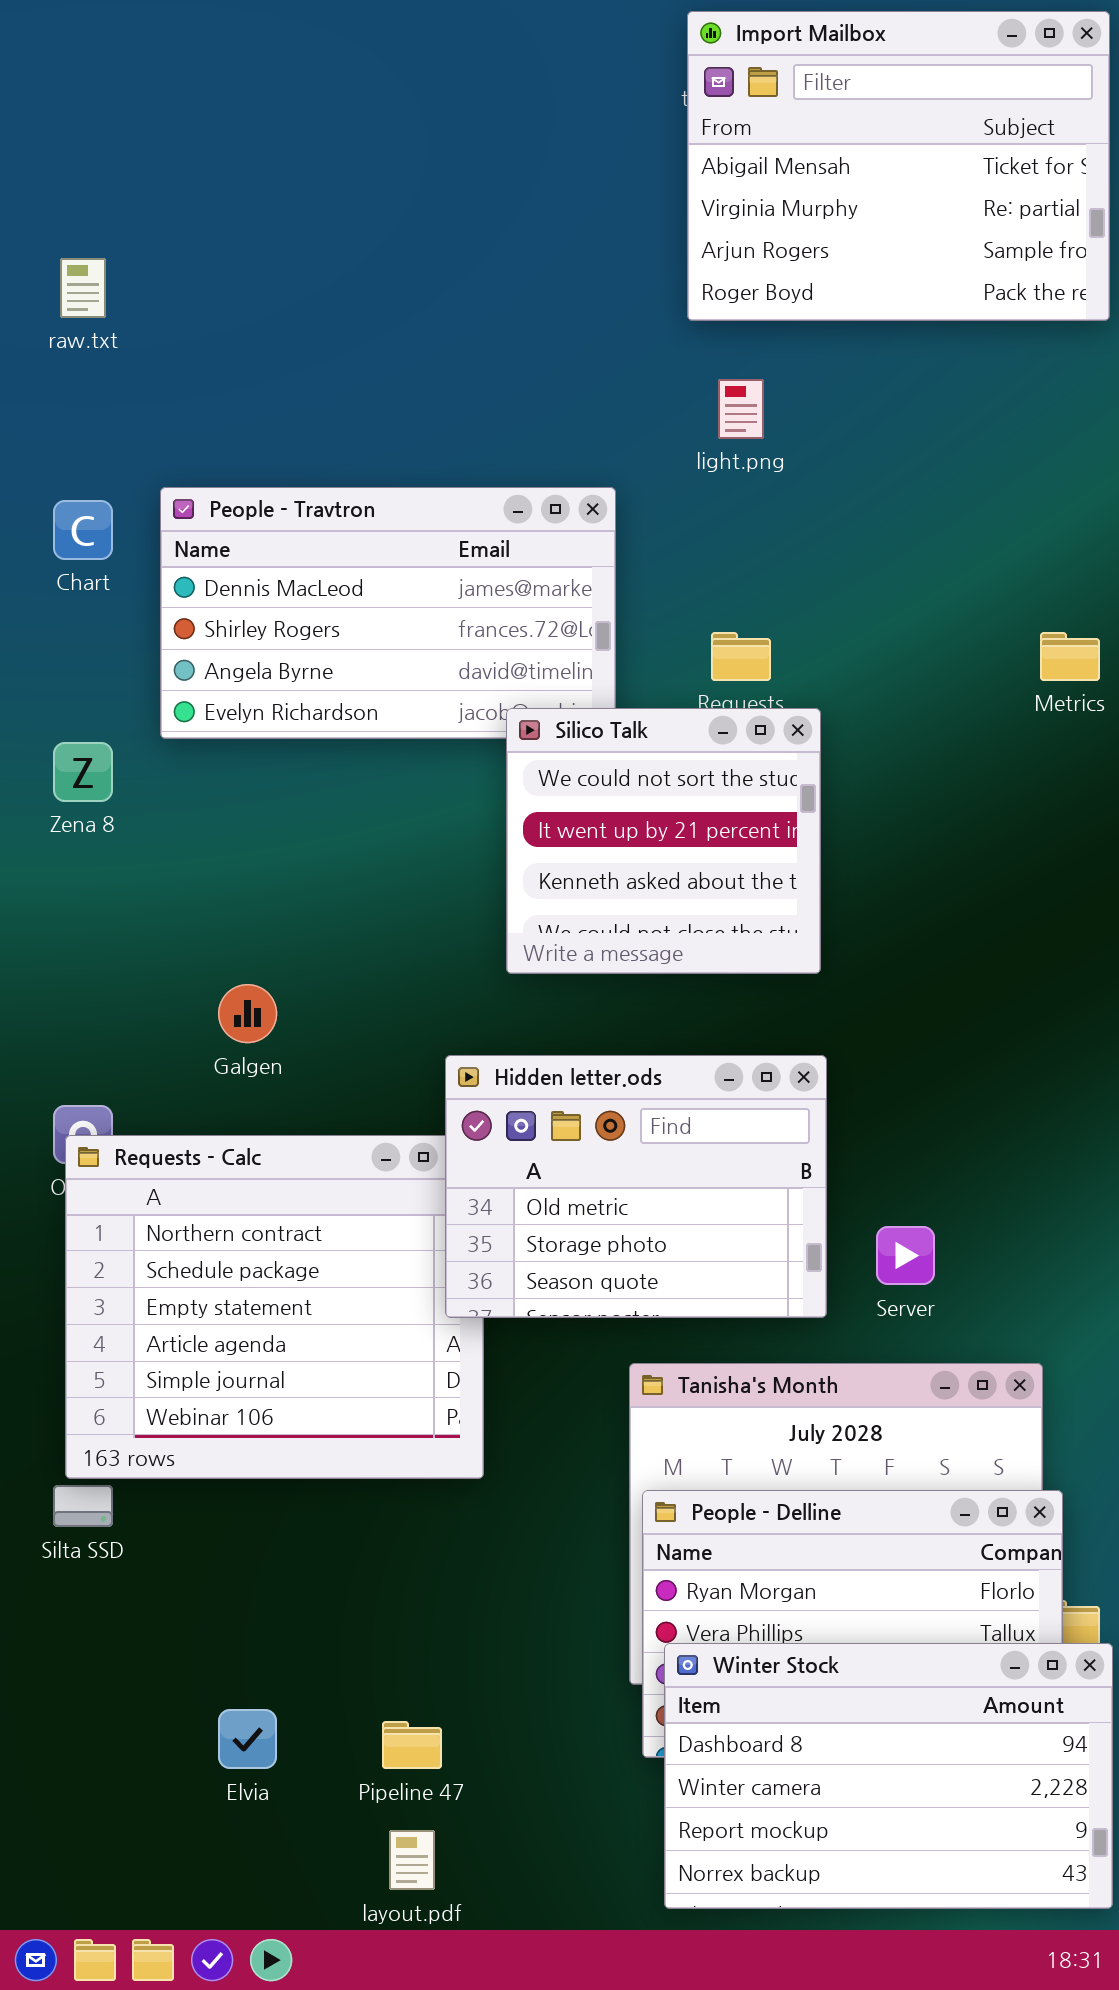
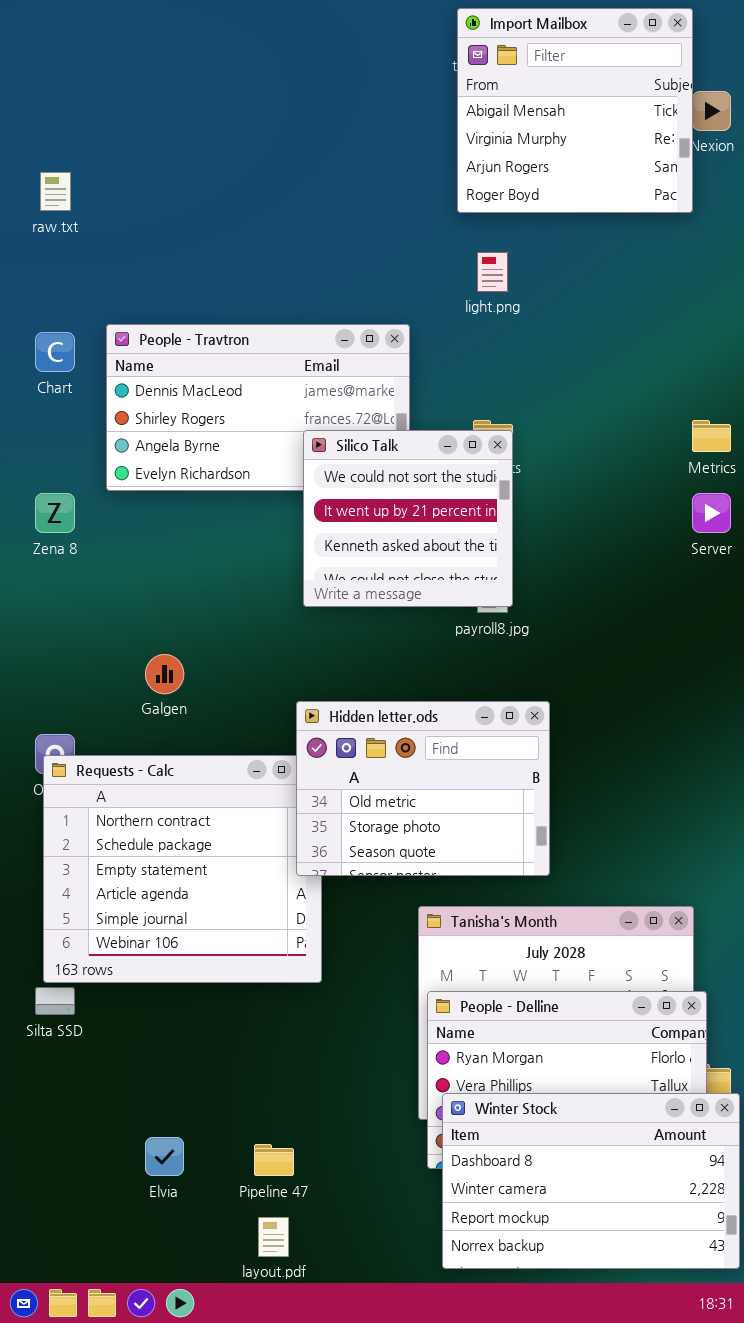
Import Mailbox: [687,11,1110,321] -> [457,8,693,213], resized
Silico Talk: [506,708,821,974] -> [303,430,513,607], moved
Server: [876,1226,935,1285] -> [692,493,731,533], moved

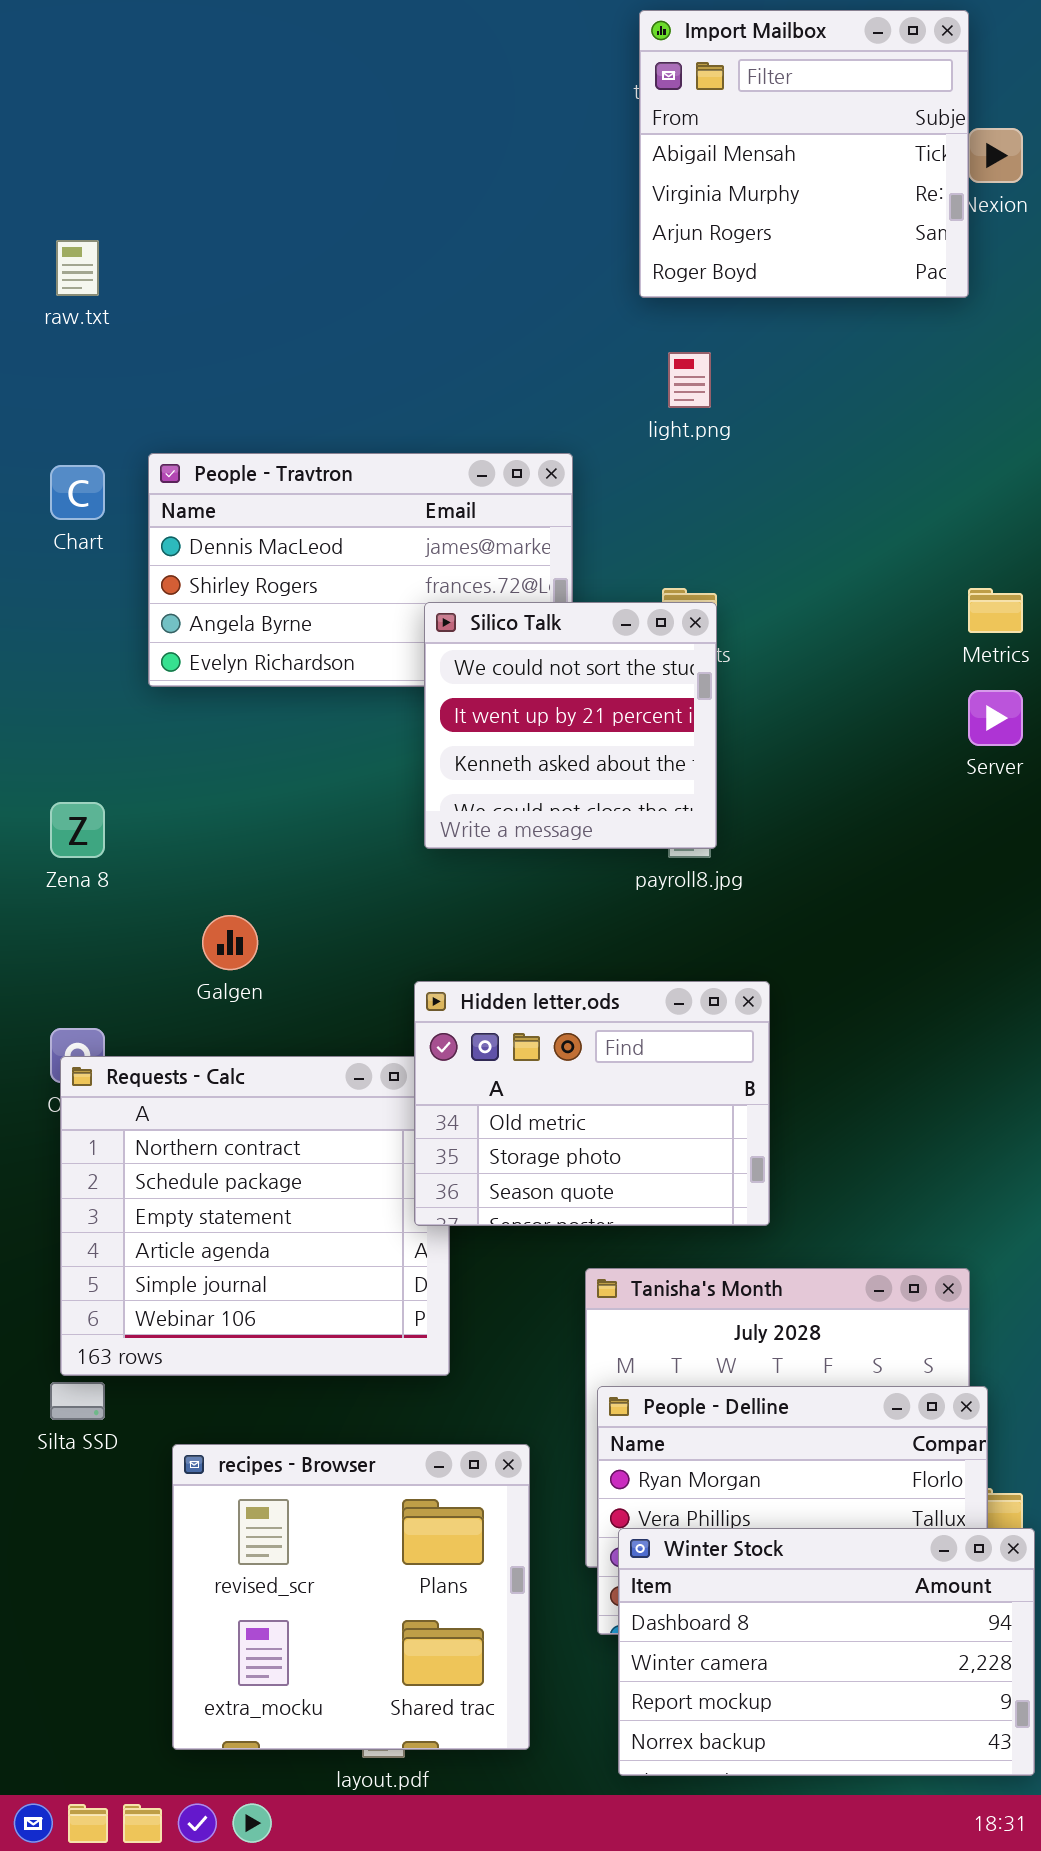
Zena 8: [35,493,75,533] -> [50,802,105,858], moved
recipes - Browser: none -> [172,1444,530,1750], opened

